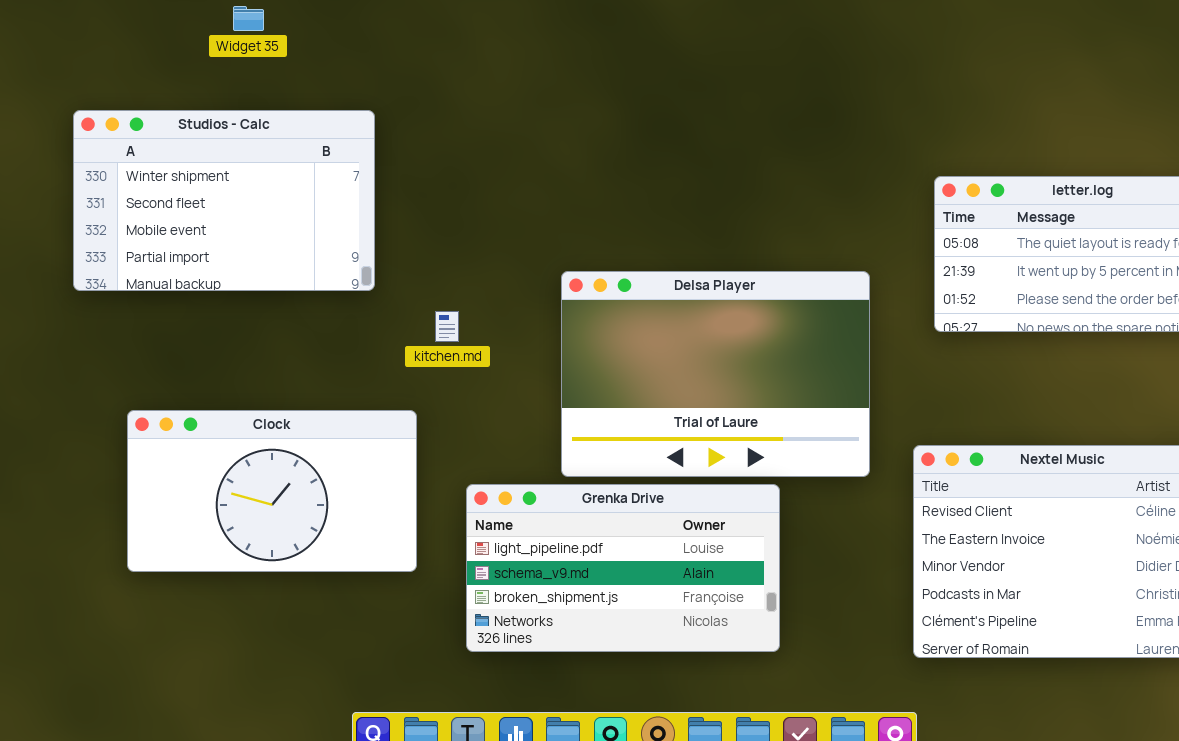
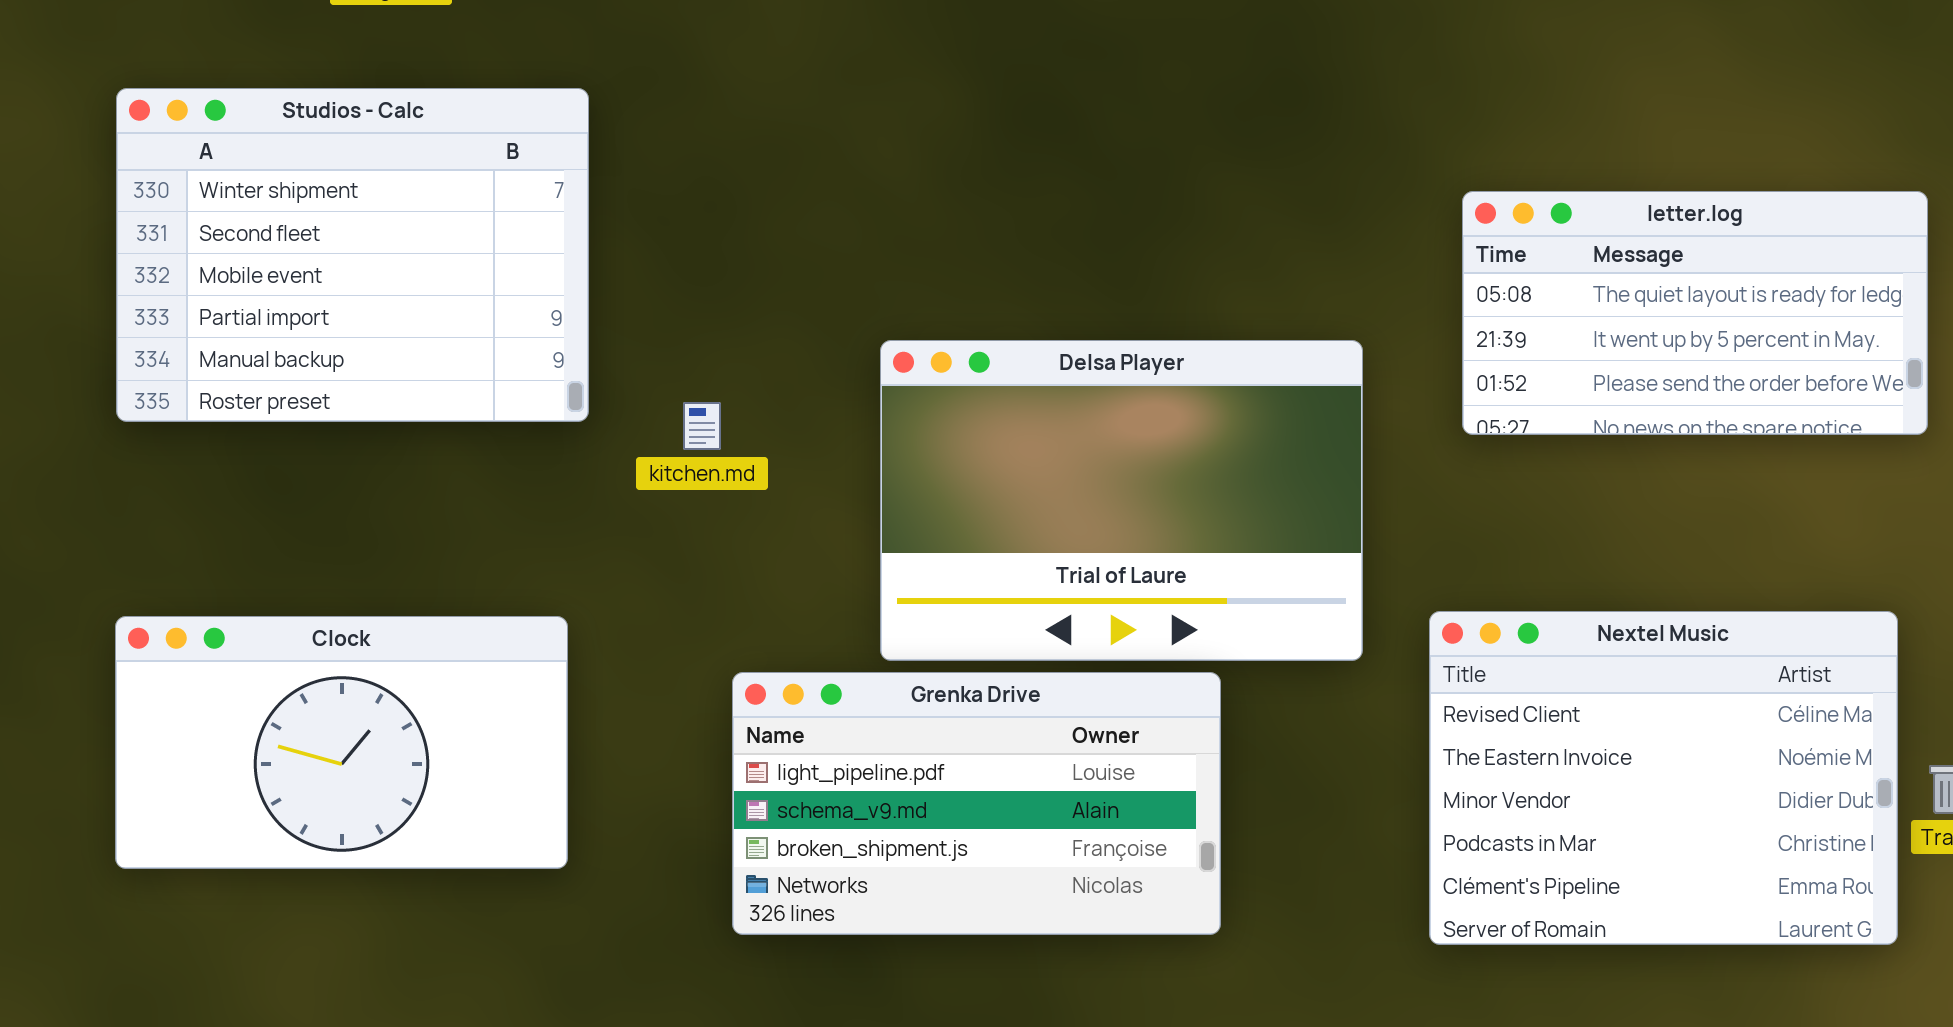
Studios - Calc: [73,110,375,291] -> [116,88,589,422], resized
Clock: [127,410,417,572] -> [115,616,568,869], moved

